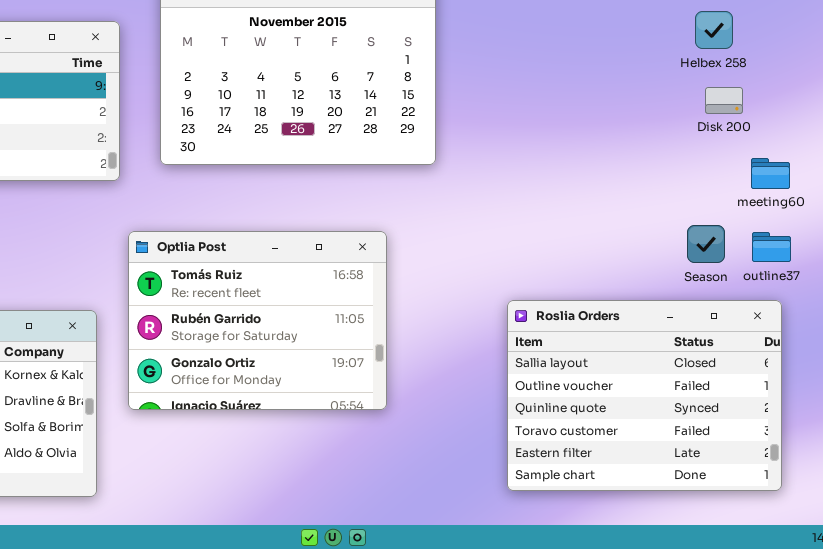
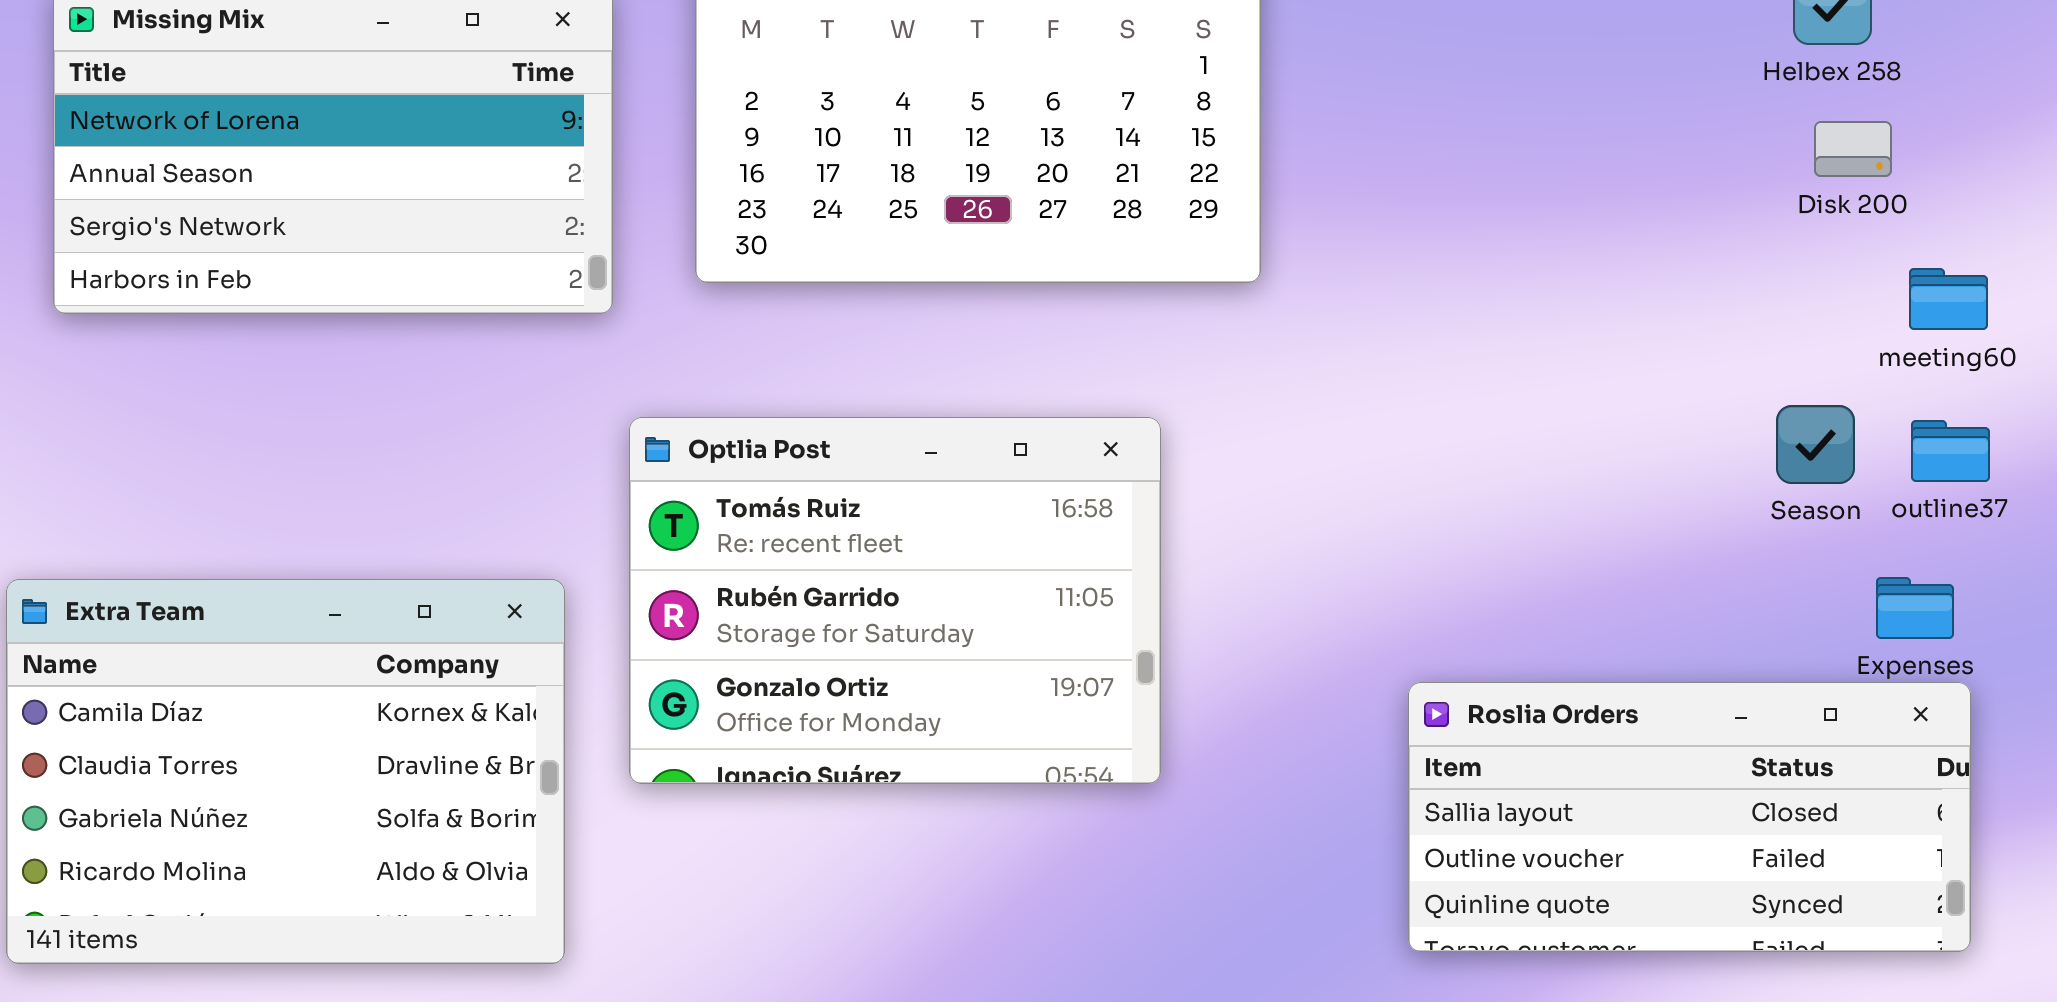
Roslia Orders: [507,300,782,491] -> [1408,682,1971,952], resized

